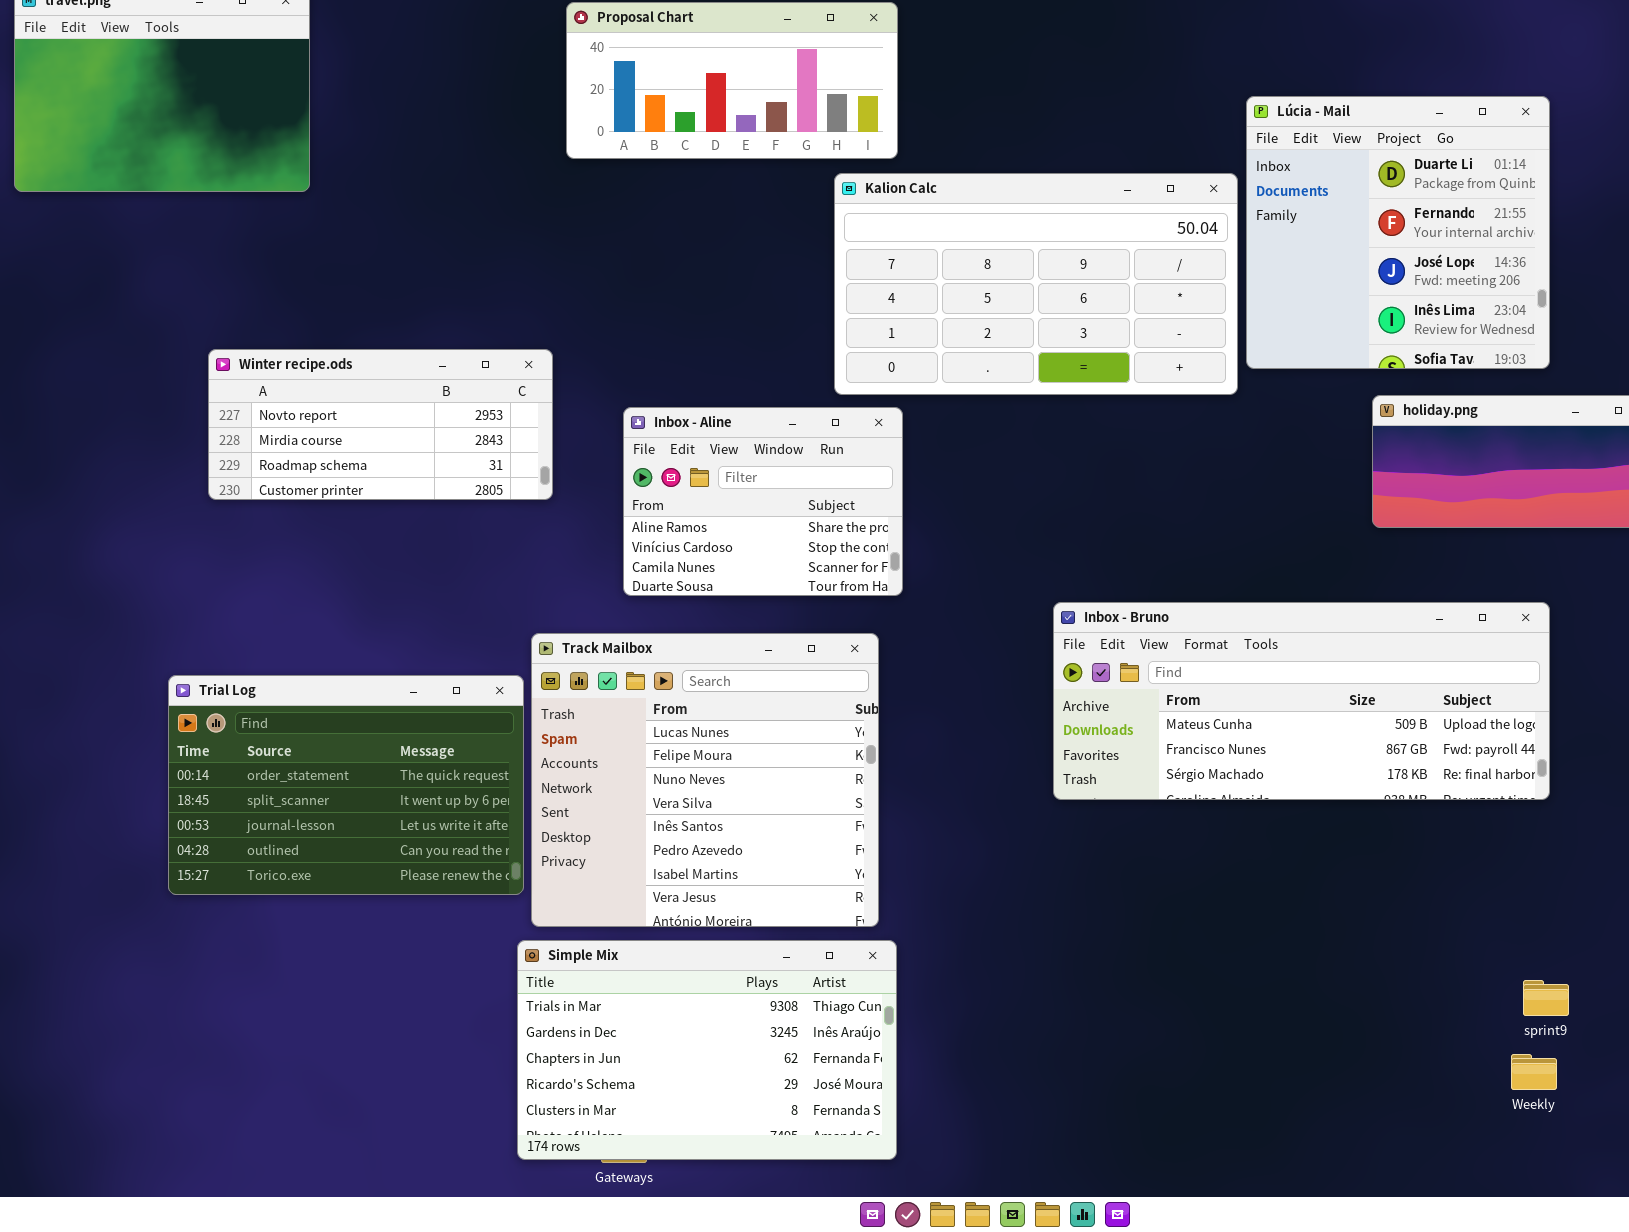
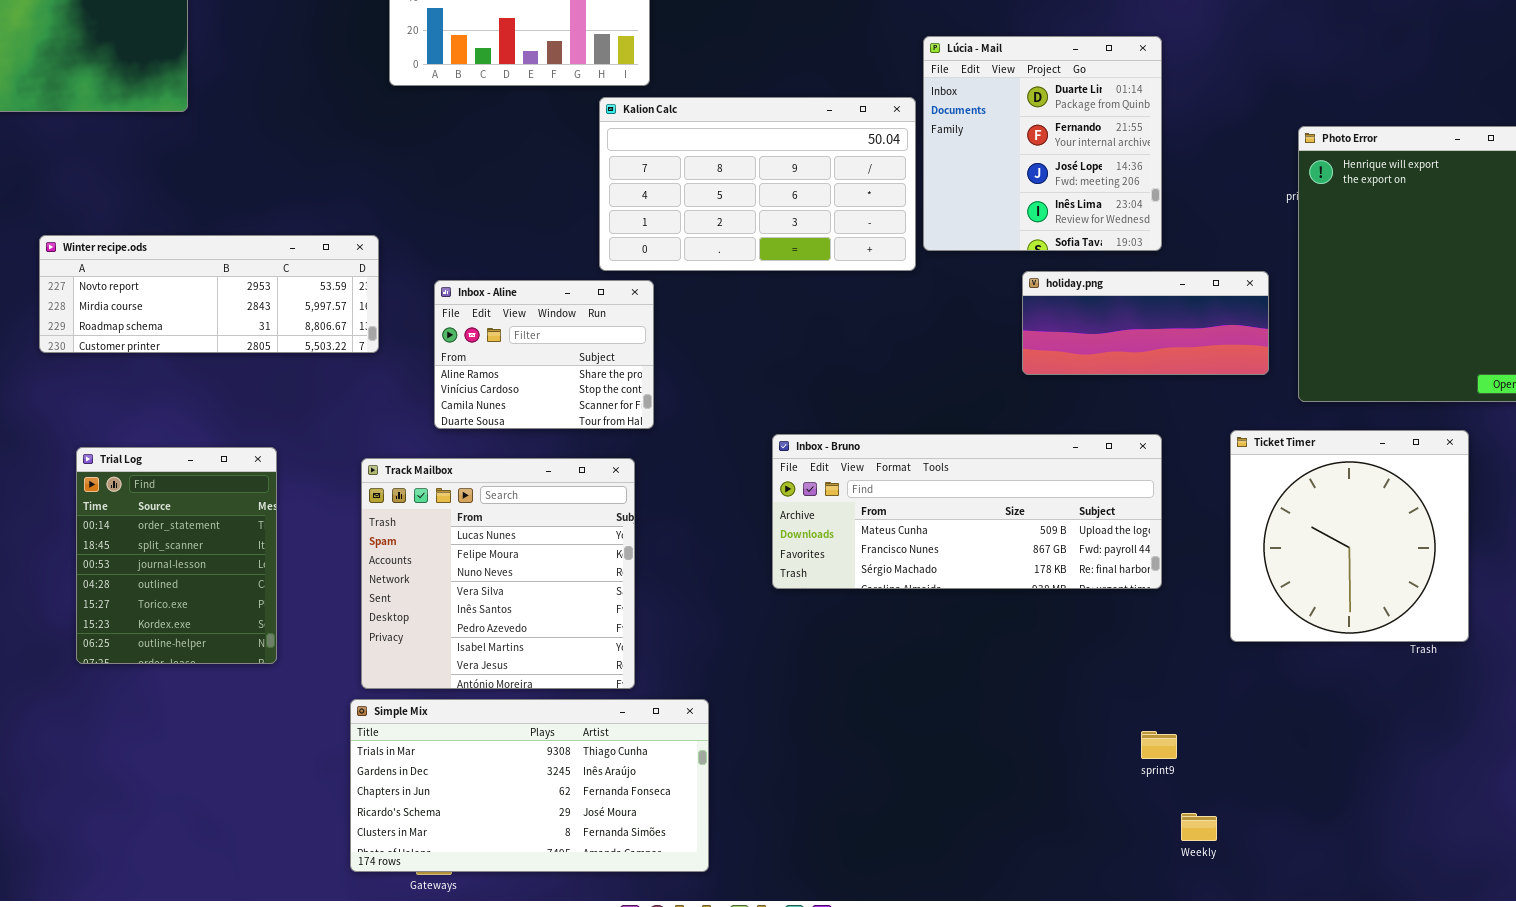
Winter recipe.ods: [208,349,553,500] -> [39,235,379,353], resized
Trial Log: [168,675,524,895] -> [76,447,277,664], resized
Simple Mix: [517,940,897,1160] -> [350,699,709,872], resized
Weekly: [1511,1054,1557,1090] -> [1181,813,1217,841], moved

